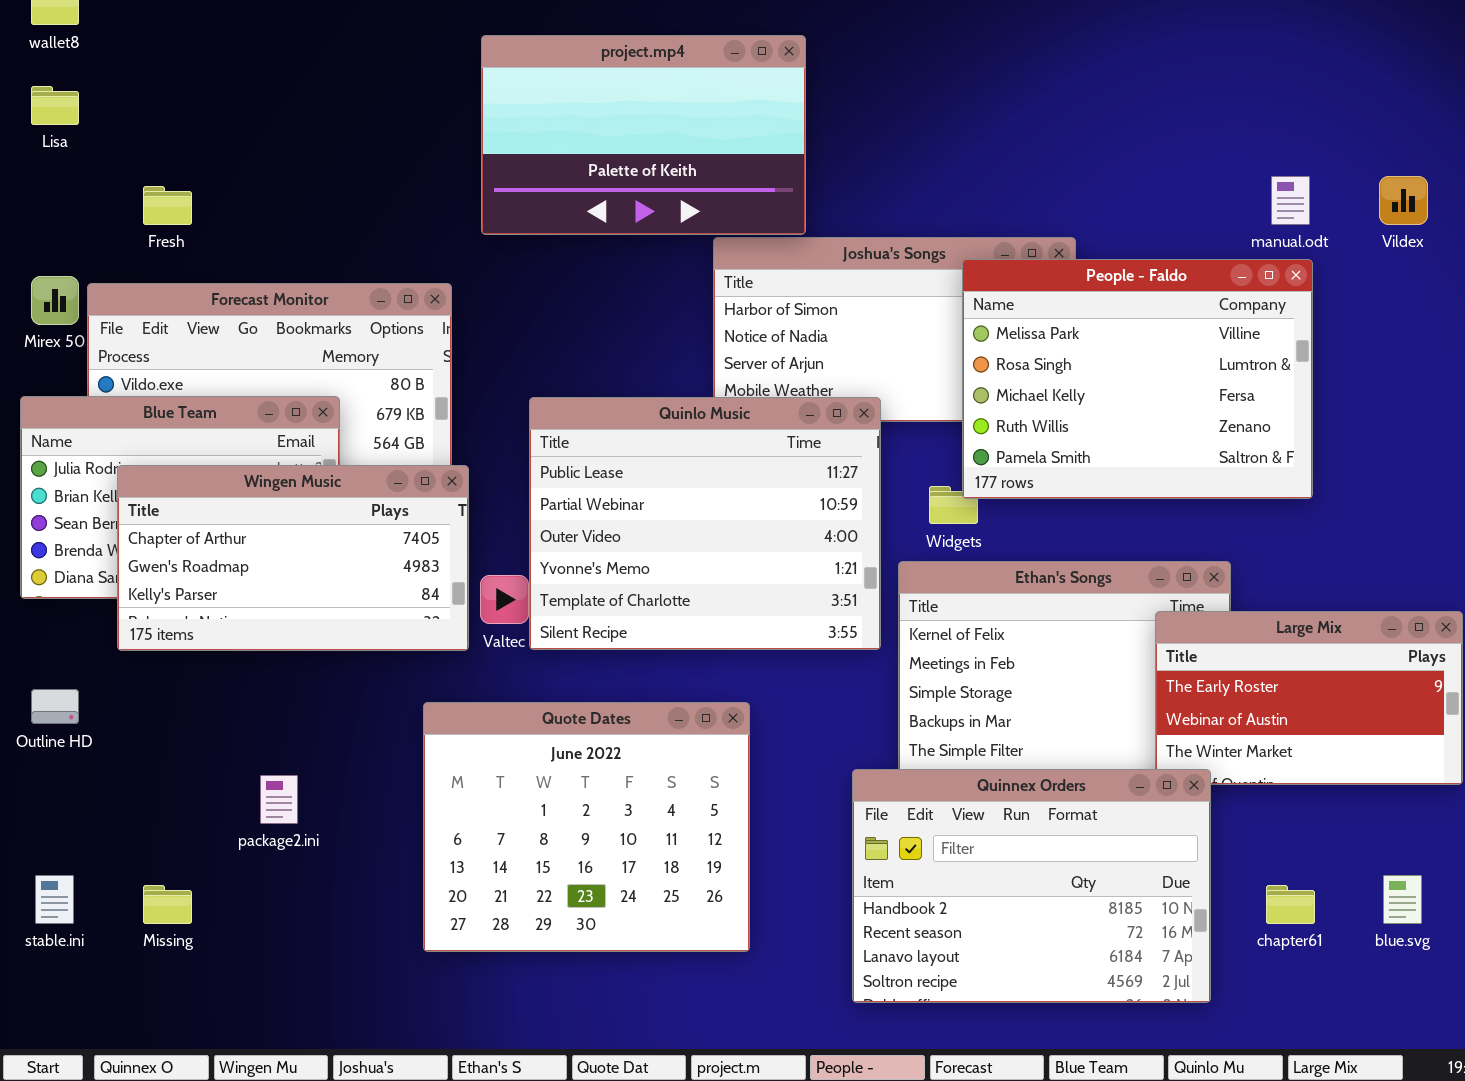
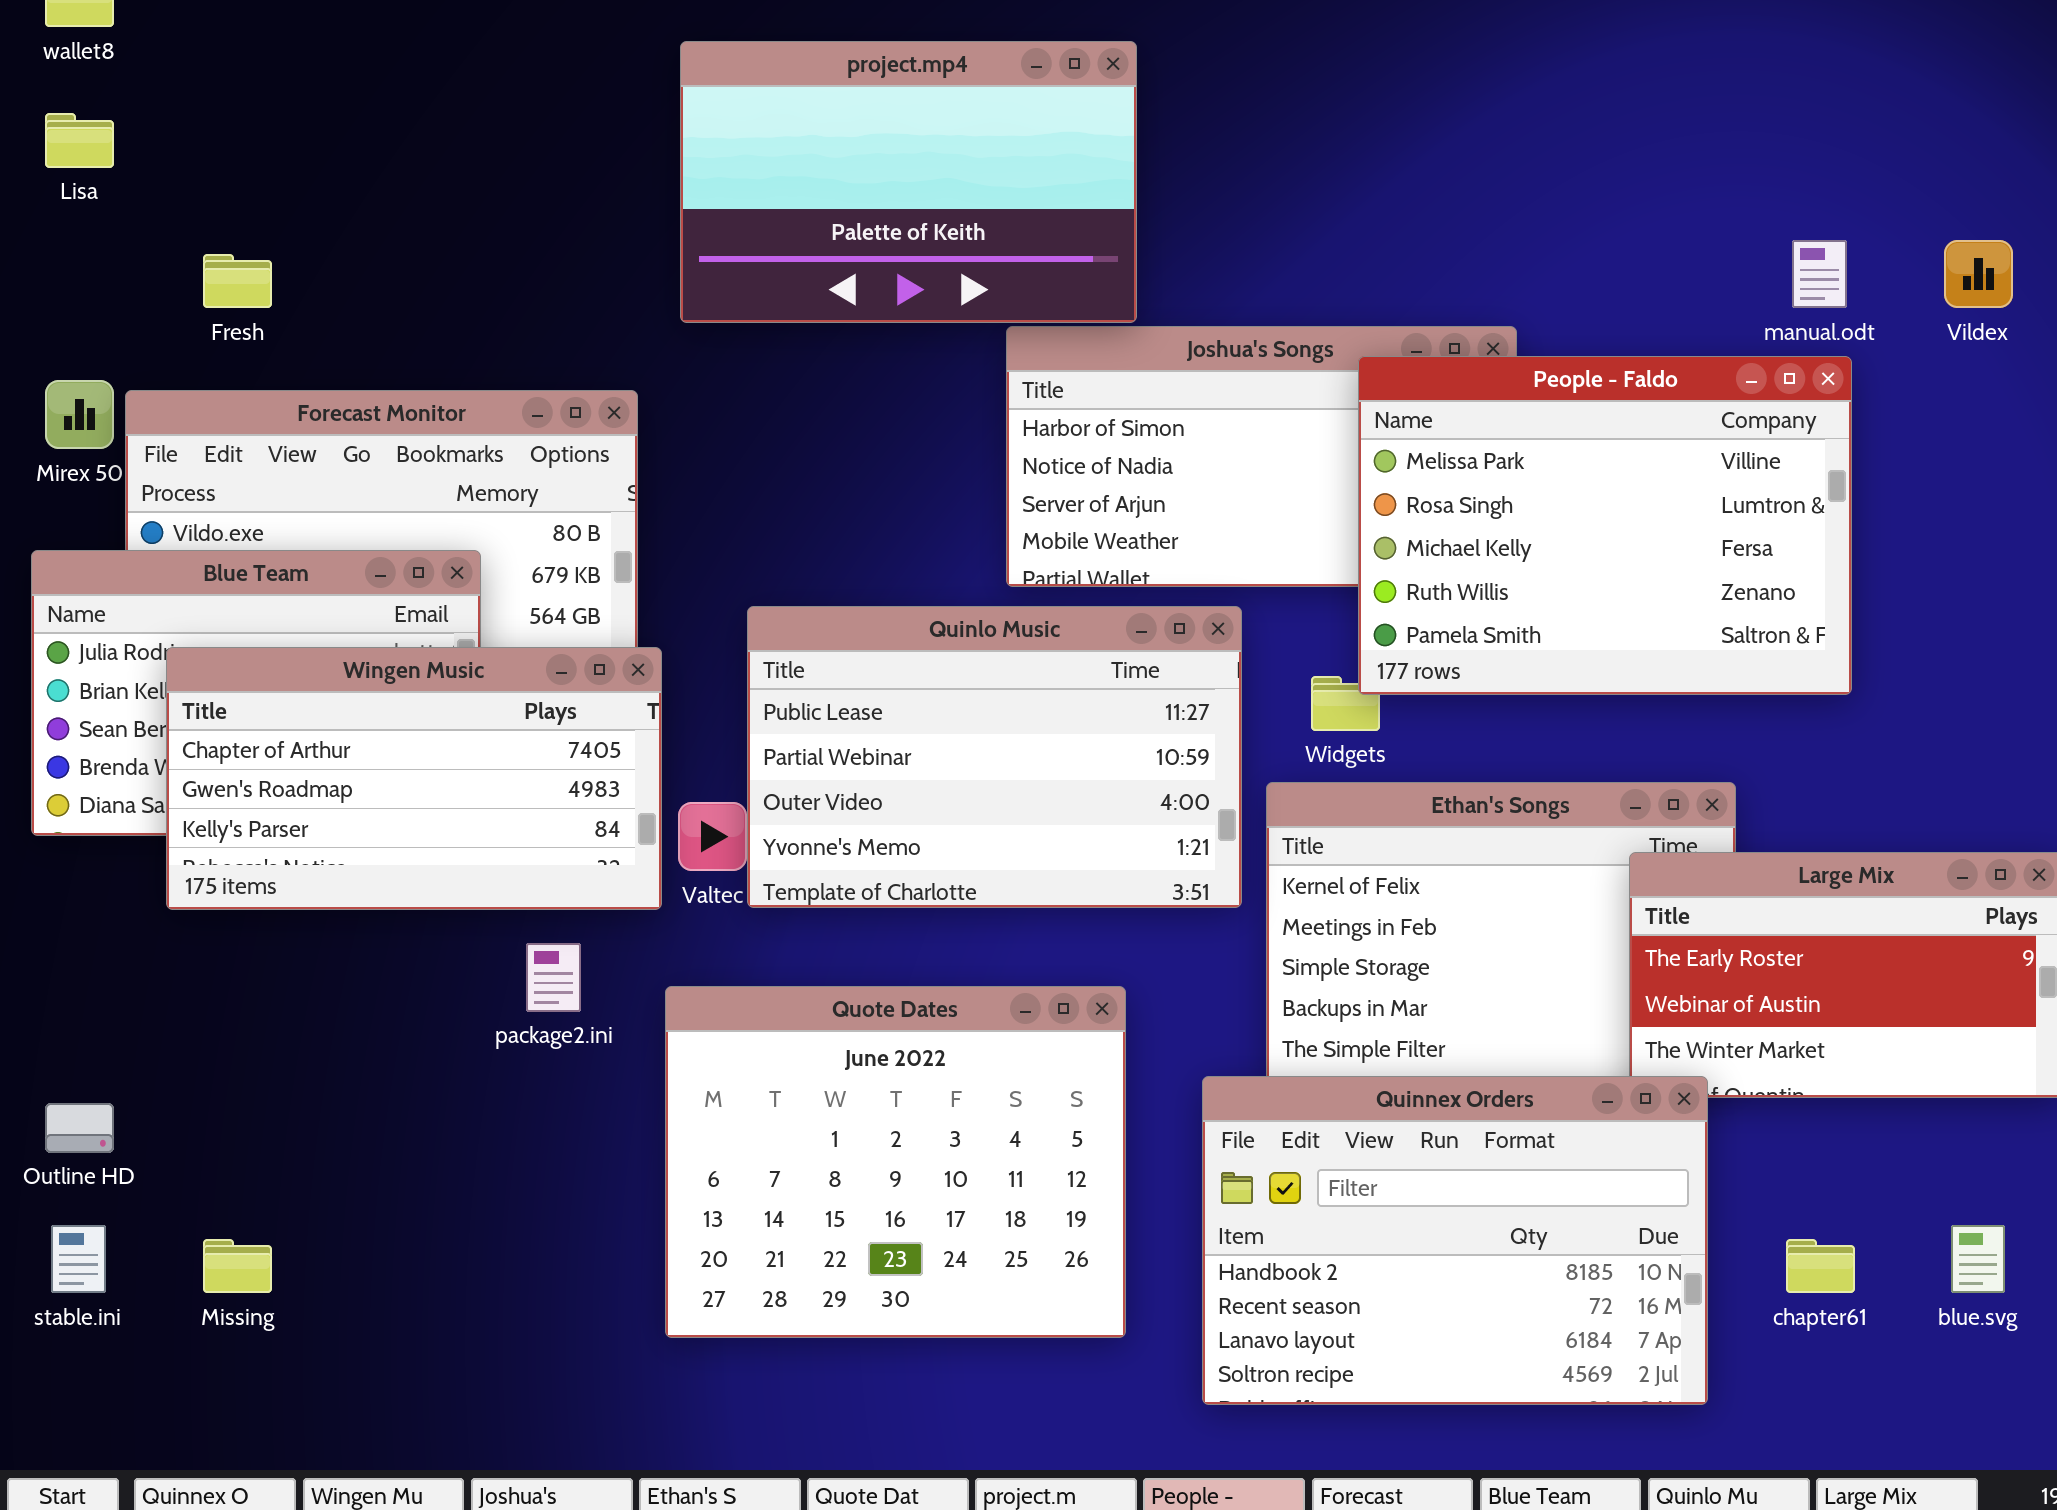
Quinlo Music: [529,397,881,650] -> [747,606,1242,908], resized
Outline HD: [31,689,79,724] -> [45,1103,114,1153], moved
Quote Dates: [423,702,750,952] -> [665,986,1126,1338], moved
package2.ini: [260,775,298,824] -> [526,943,581,1012], moved

